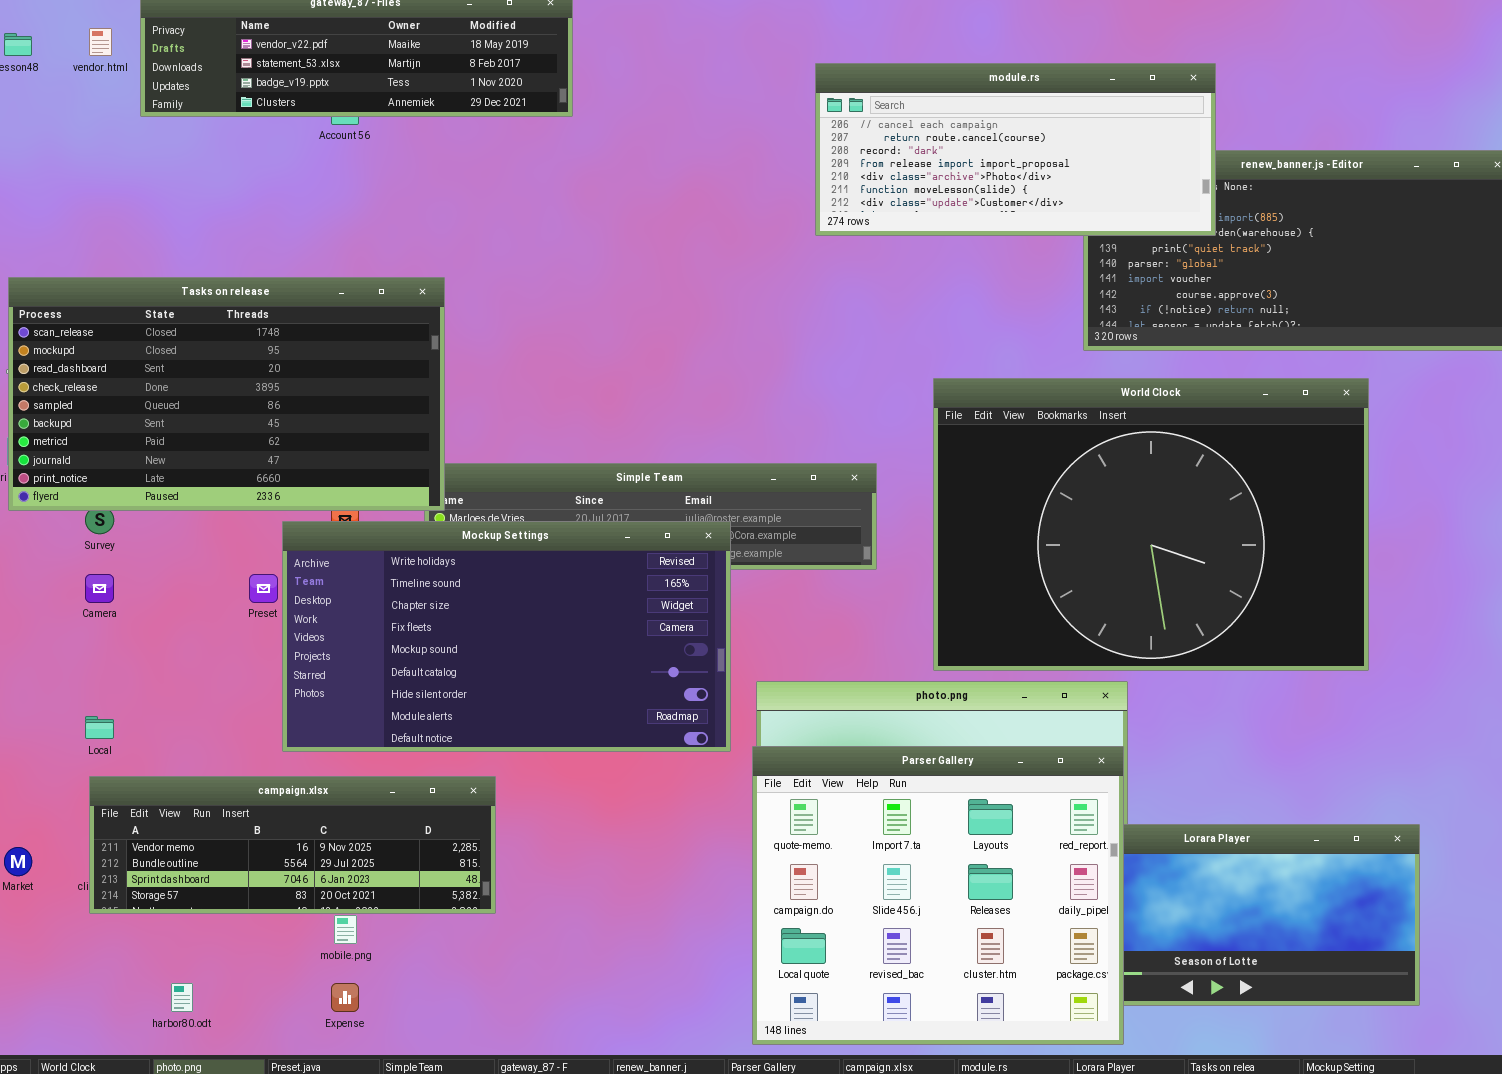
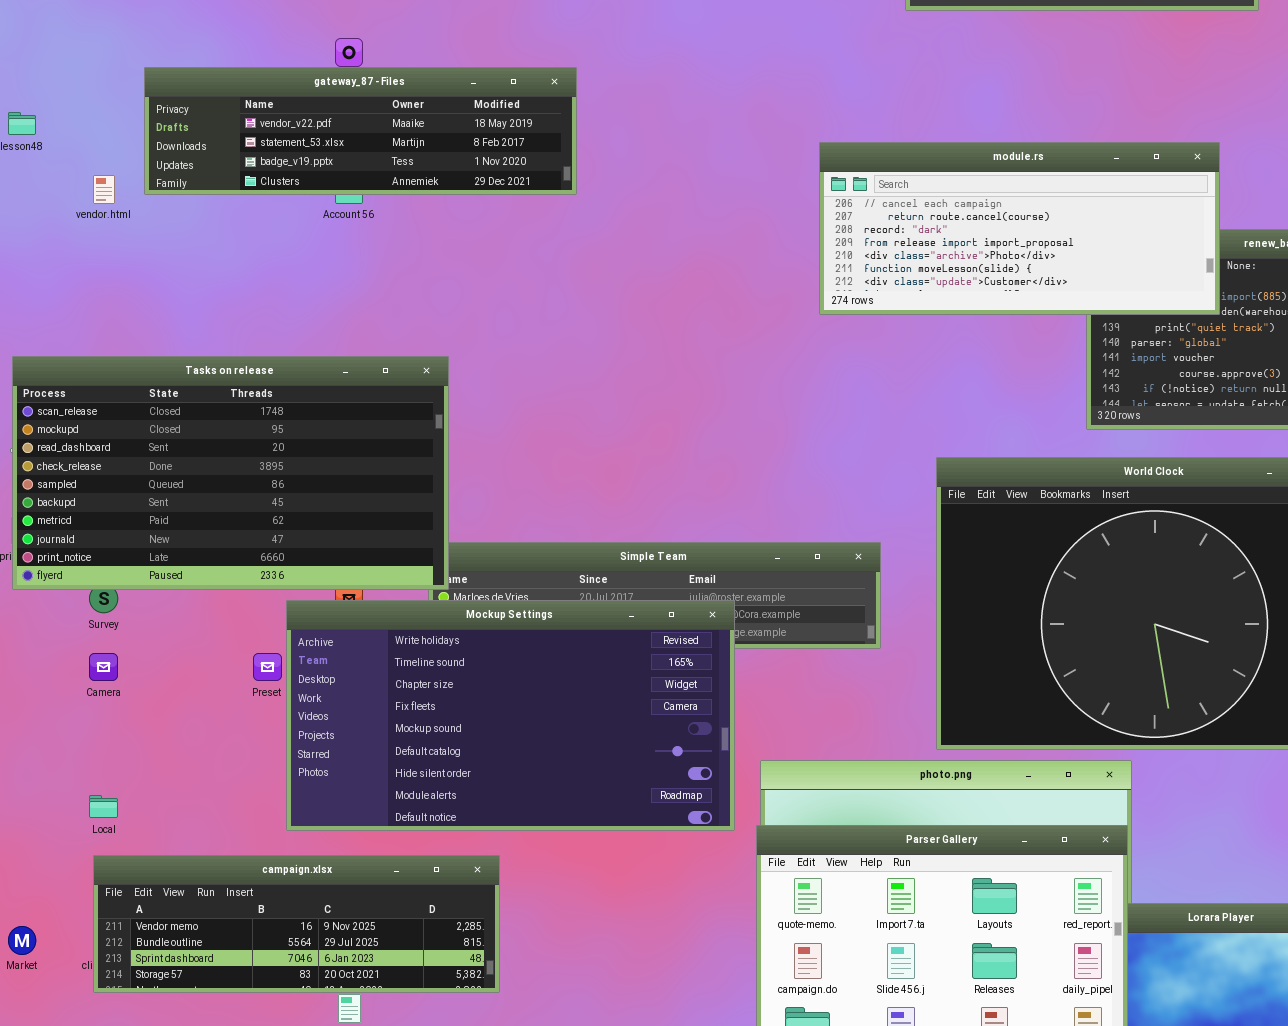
vendor.html: [89,28,112,56] -> [93,175,115,204], moved

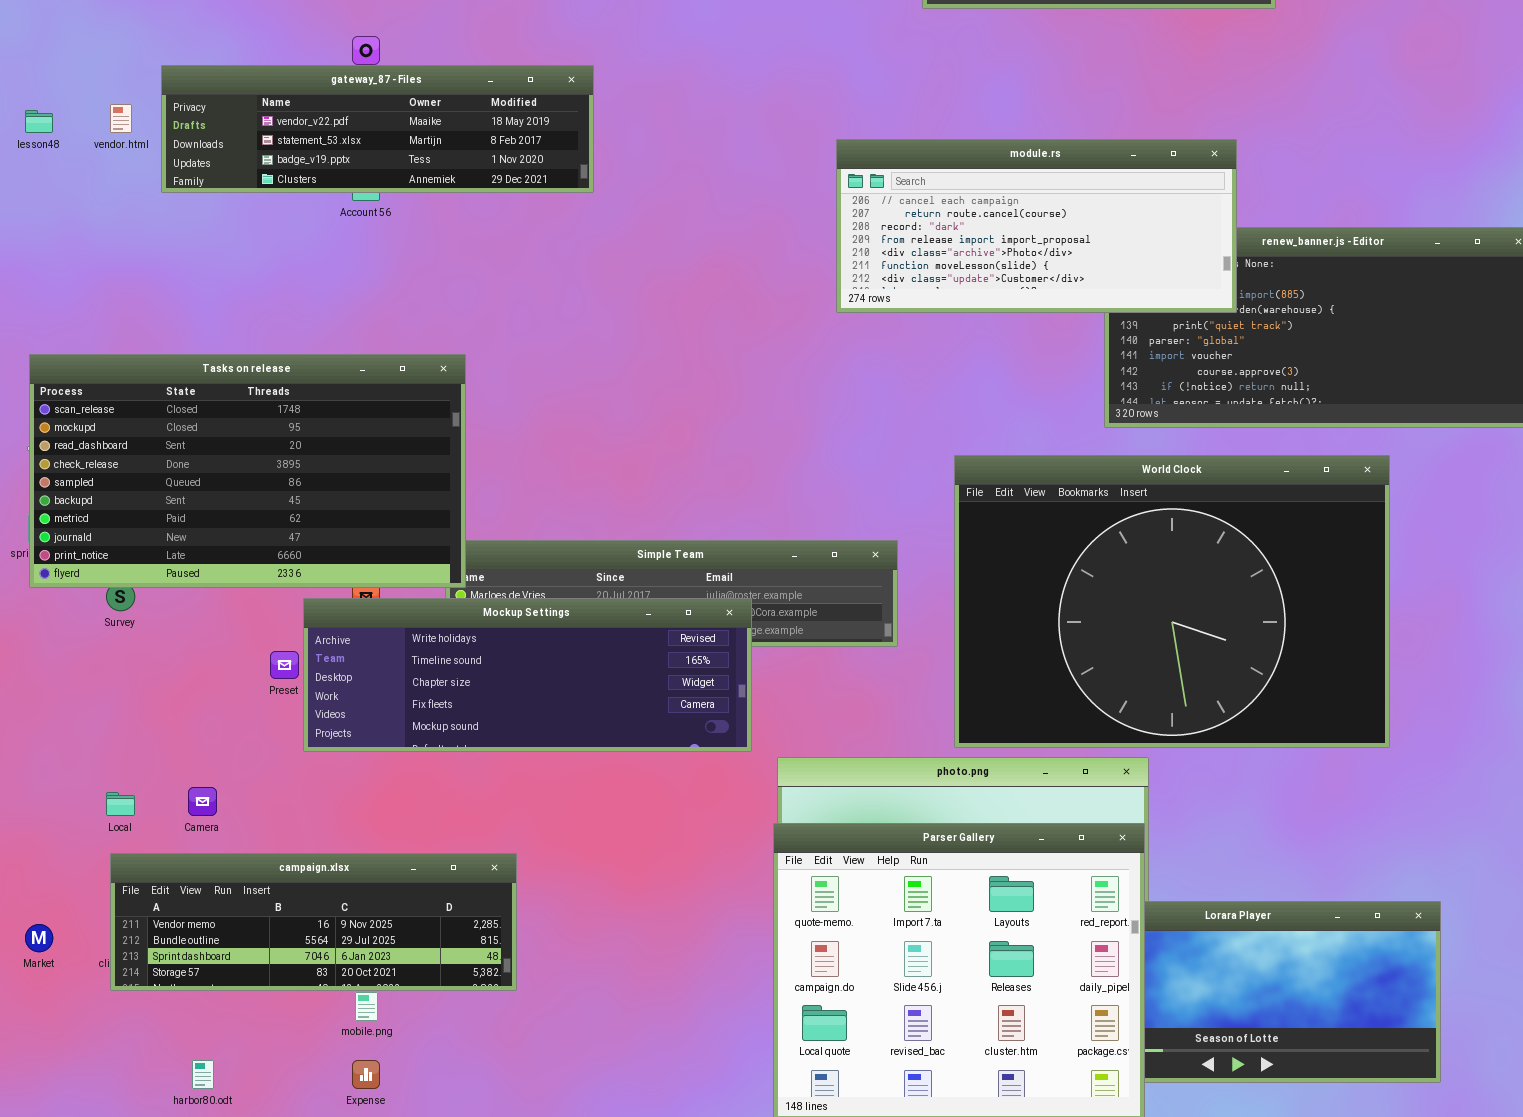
vendor.html: [93,175,115,204] -> [110,104,132,133], moved
Mockup Settings: [286,600,735,831] -> [303,598,752,752], resized
Camera: [89,653,118,681] -> [188,787,217,816], moved

